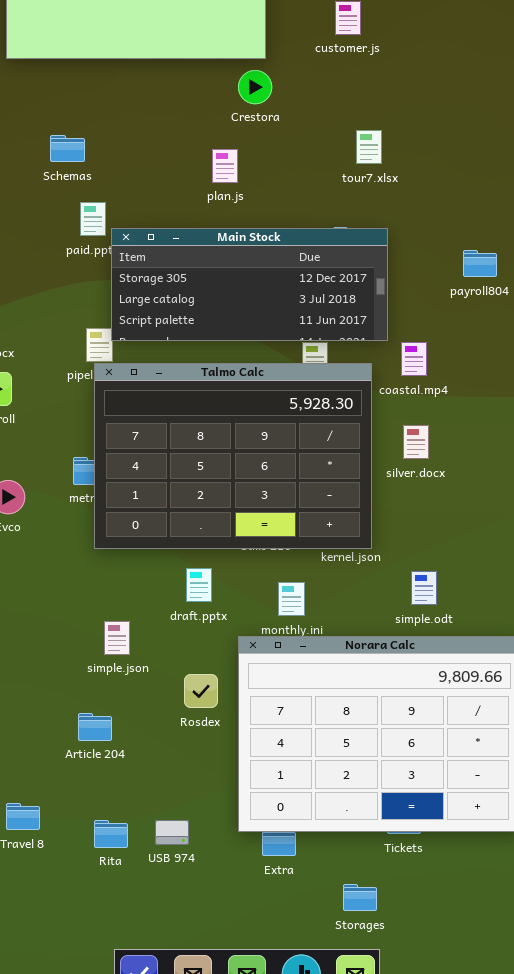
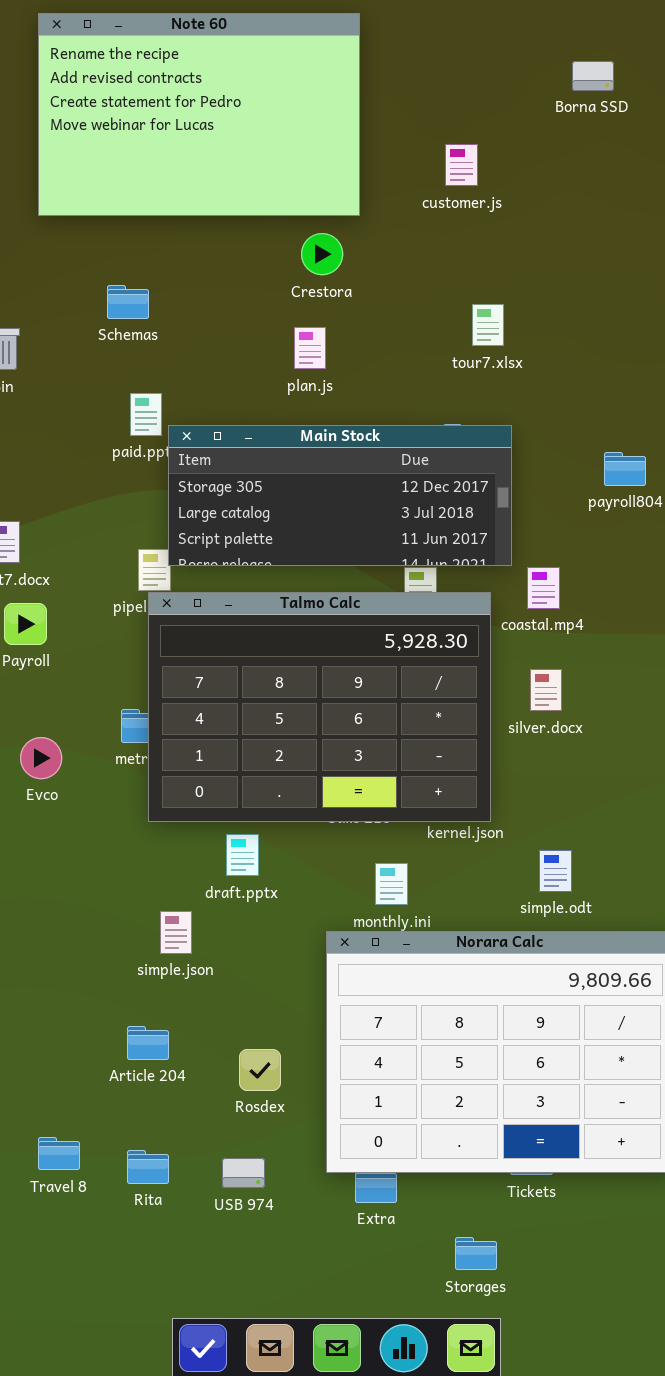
Crestora: [238,70,272,104] -> [301,233,343,275], moved
Schemas: [50,135,85,162] -> [107,285,149,319], moved
draft.pptx: [186,568,212,602] -> [226,834,259,876], moved
Rosdex: [184,674,218,708] -> [239,1049,281,1091], moved
Rita: [94,820,128,848] -> [127,1150,169,1184], moved

